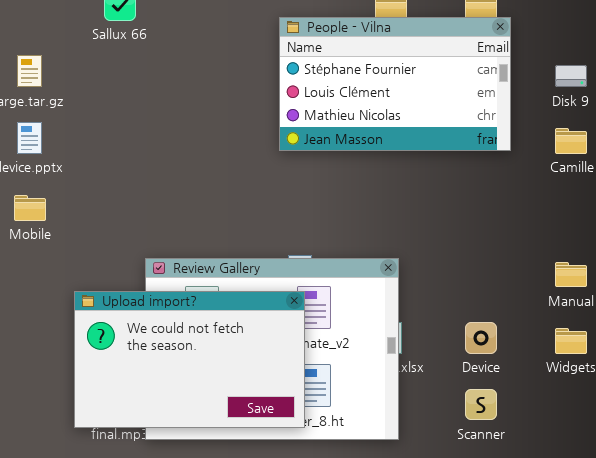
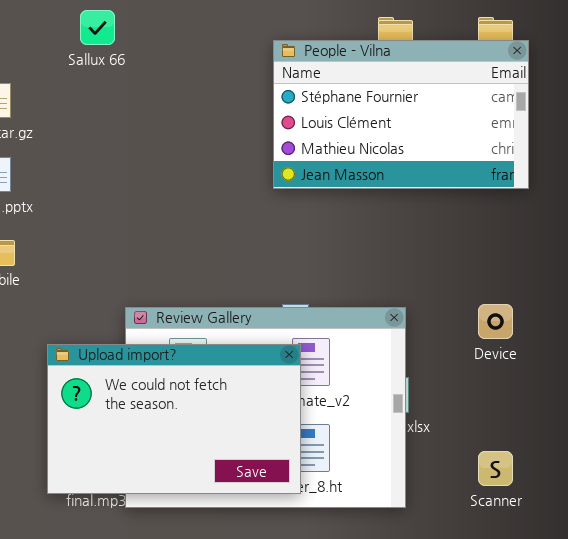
Device: [465,322,497,354] -> [478,304,513,339], moved

